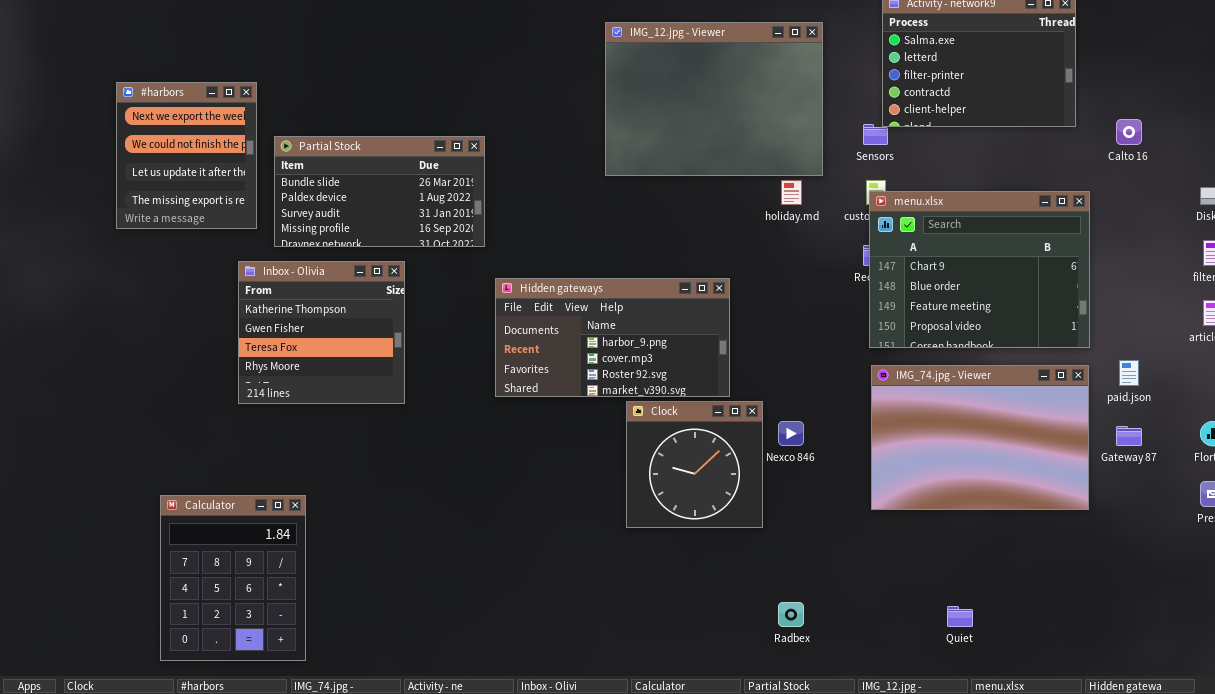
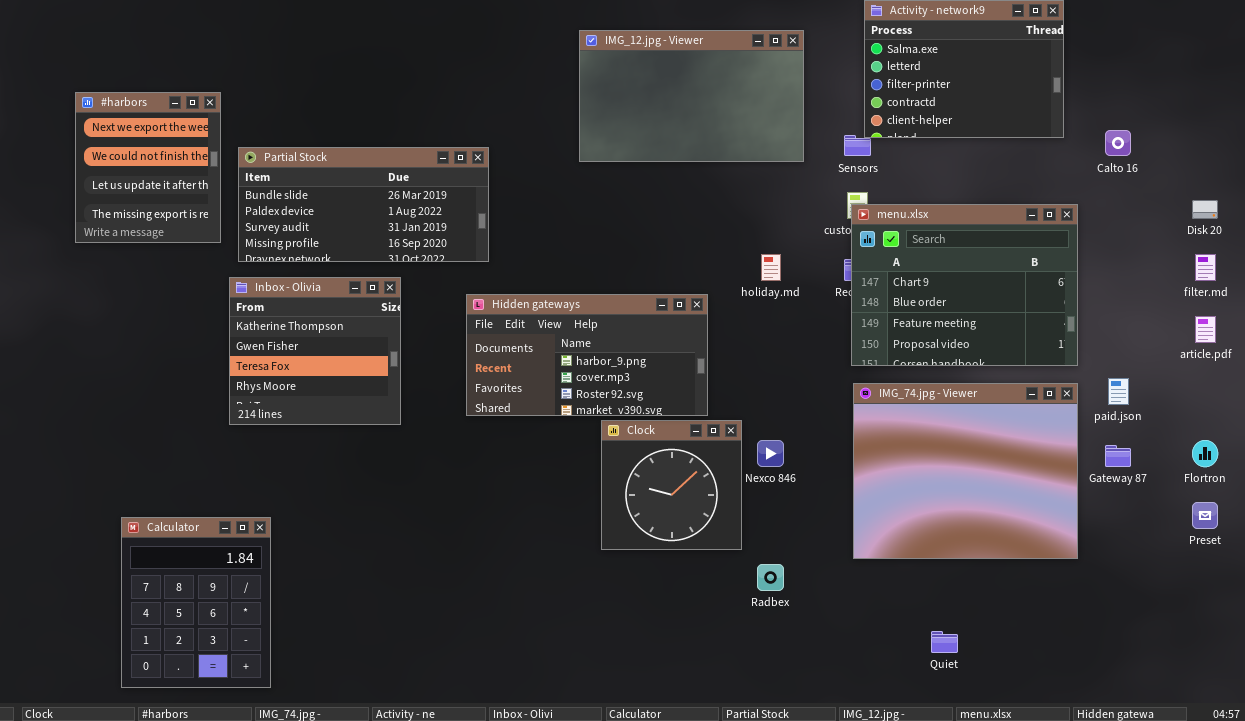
IMG_12.jpg - Viewer: [605,22,823,176] -> [579,30,804,162], resized
Partial Stock: [274,136,485,247] -> [238,147,489,262], resized
holiday.md: [781,180,802,205] -> [761,254,781,281], moved
Inbox - Olivia: [238,261,405,404] -> [229,277,401,425], moved
IMG_74.jpg - Viewer: [871,365,1089,510] -> [853,383,1078,559], resized
Radbex: [778,602,804,627] -> [757,564,784,591], moved

